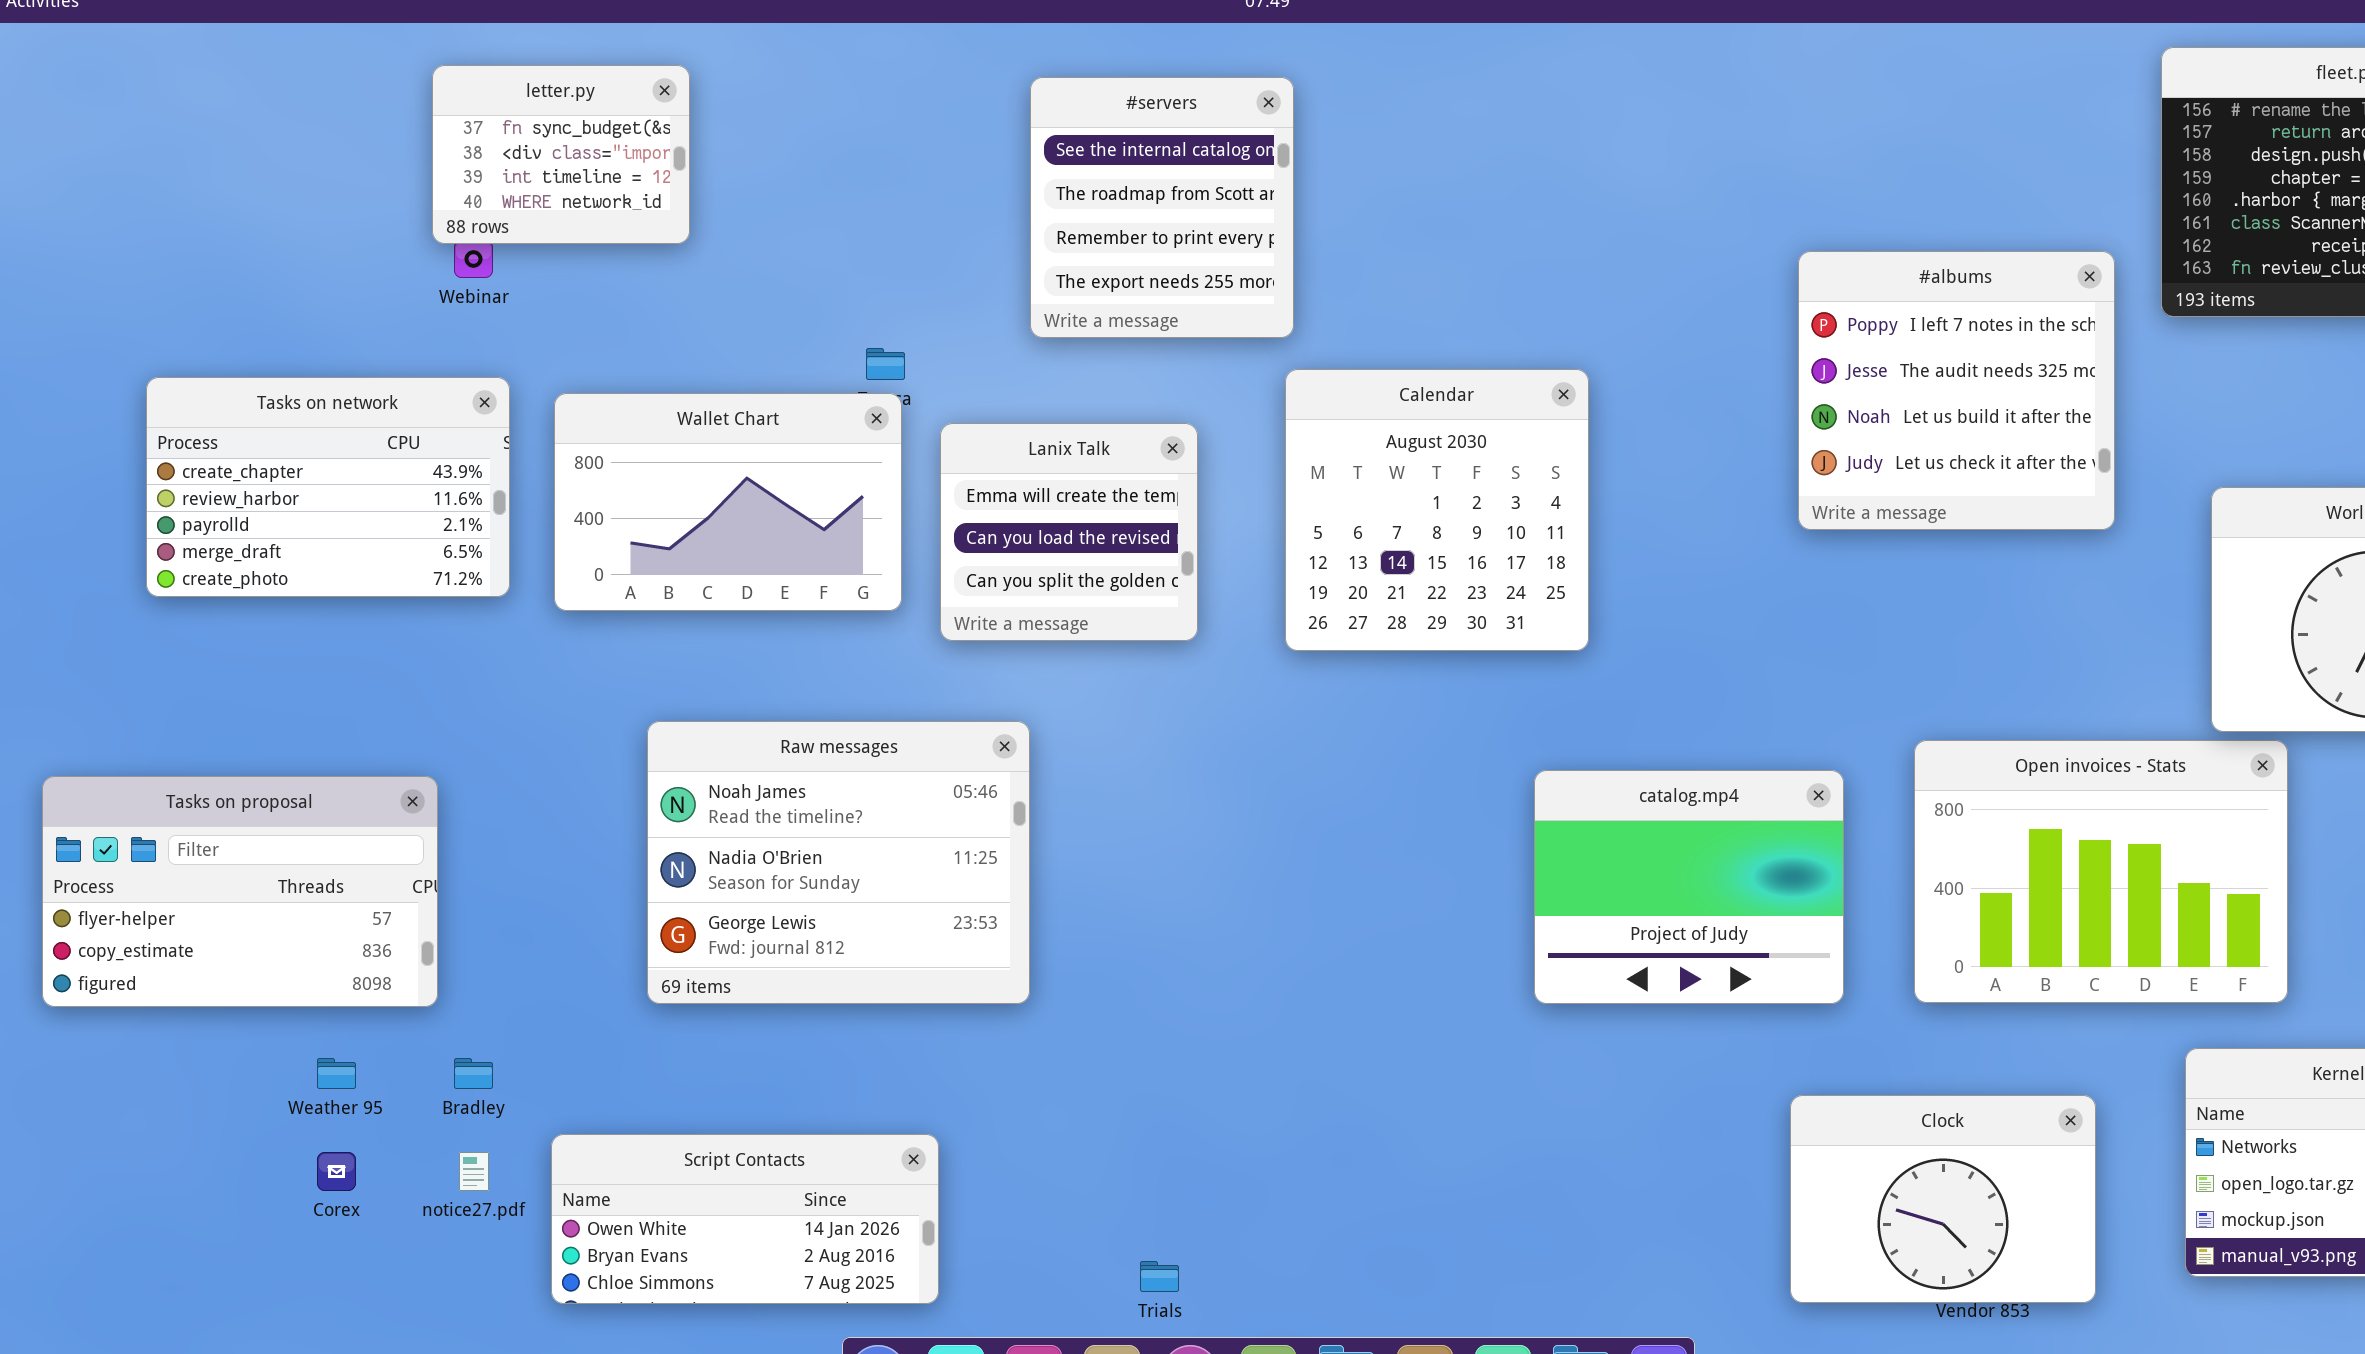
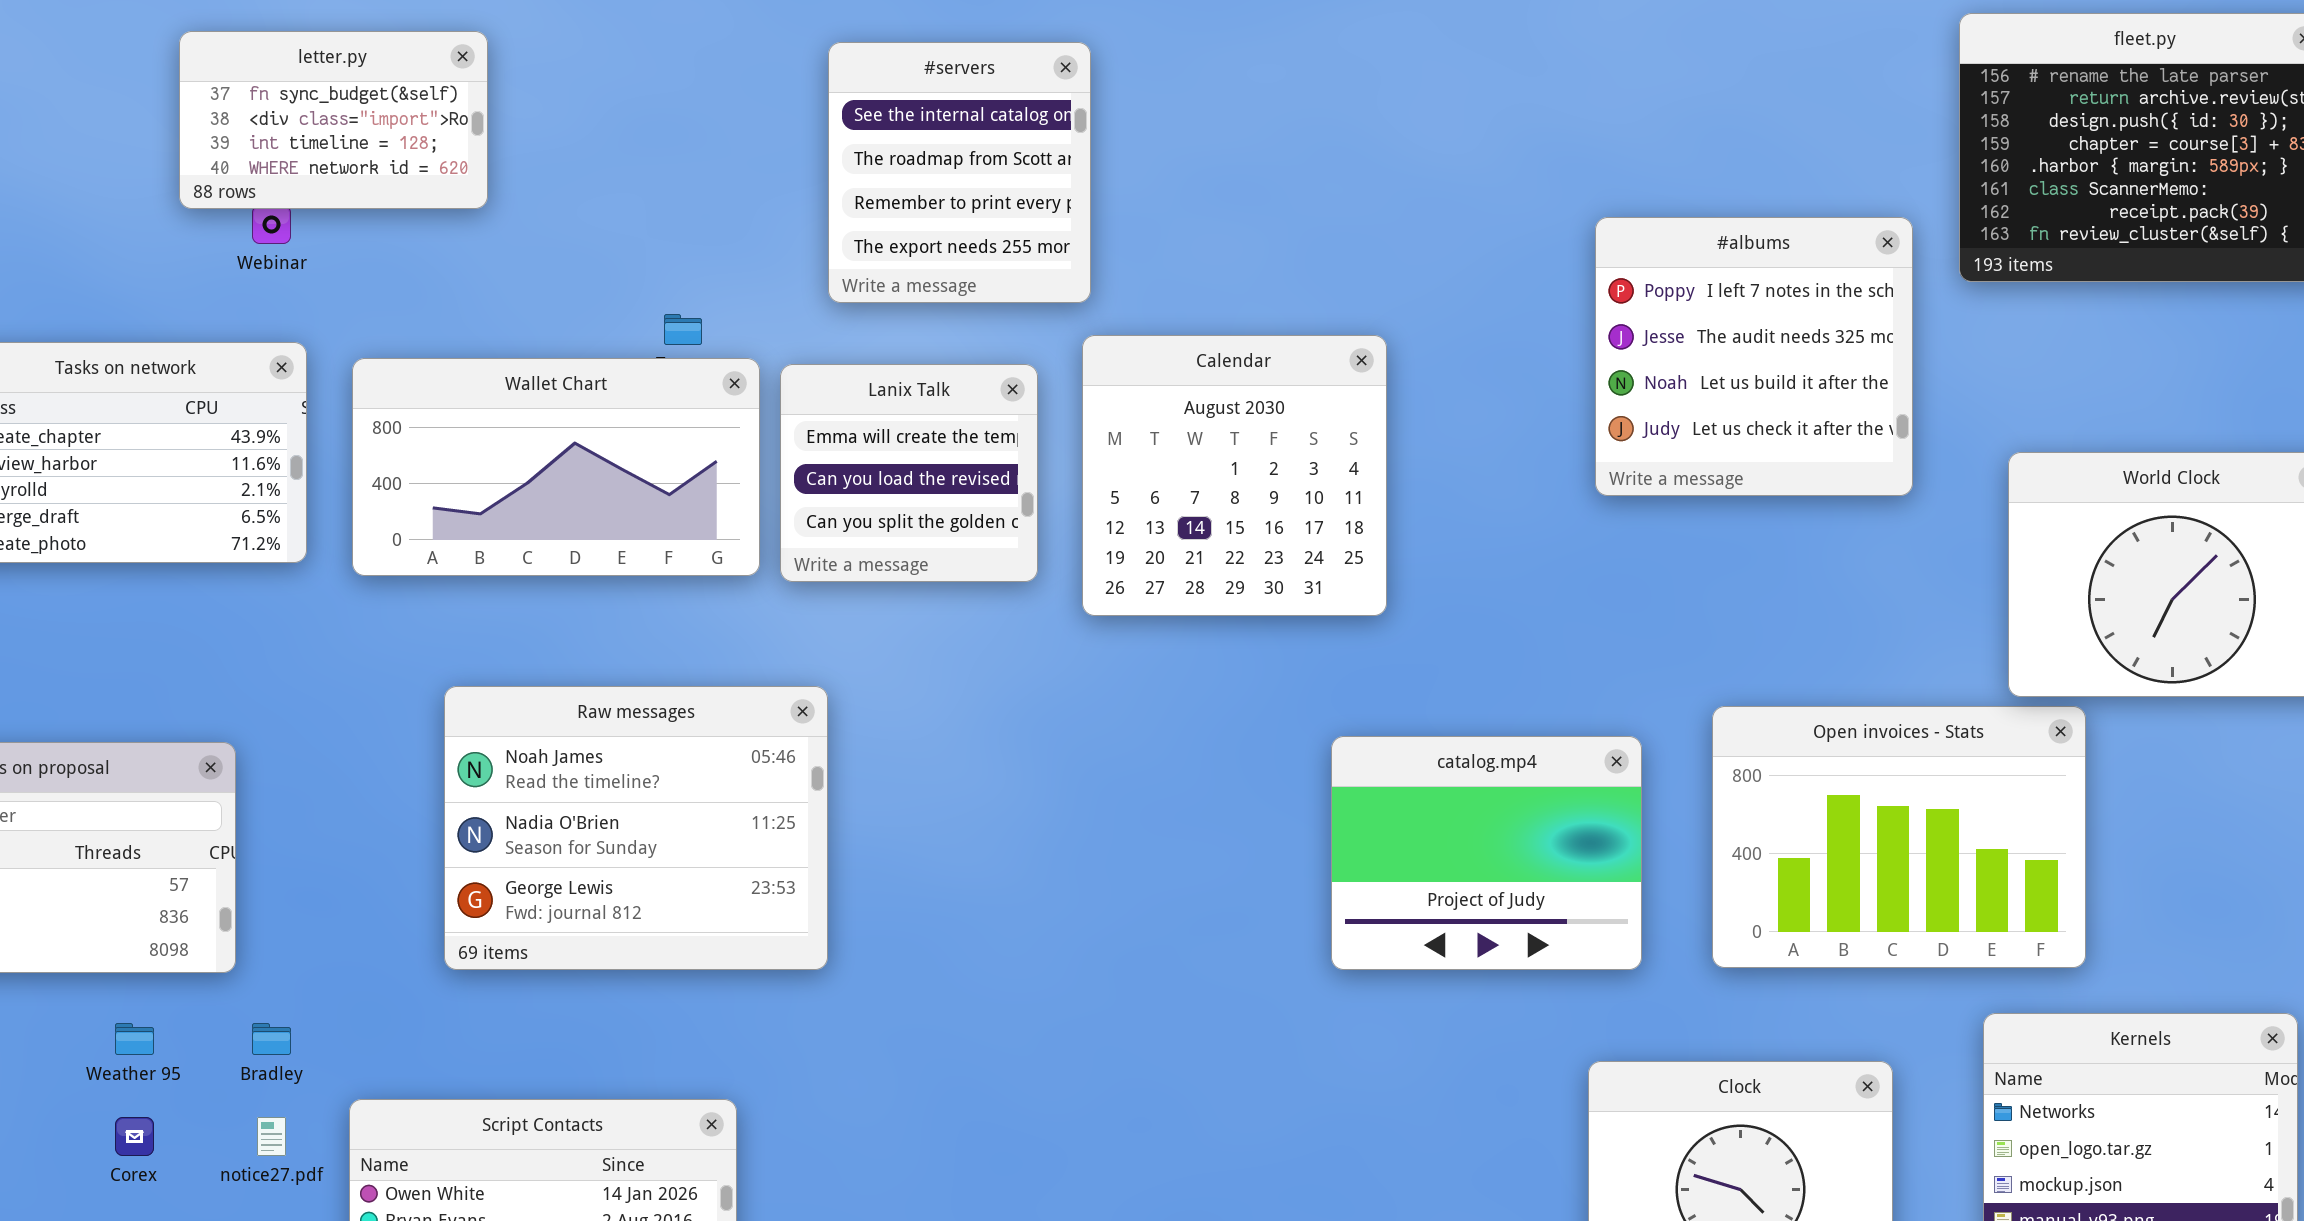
letter.py: [432,65,690,244] -> [179,31,488,209], resized
Wallet Chart: [554,393,902,611] -> [352,358,760,576], resized
Lanix Talk: [940,423,1198,641] -> [780,364,1038,582], moved

